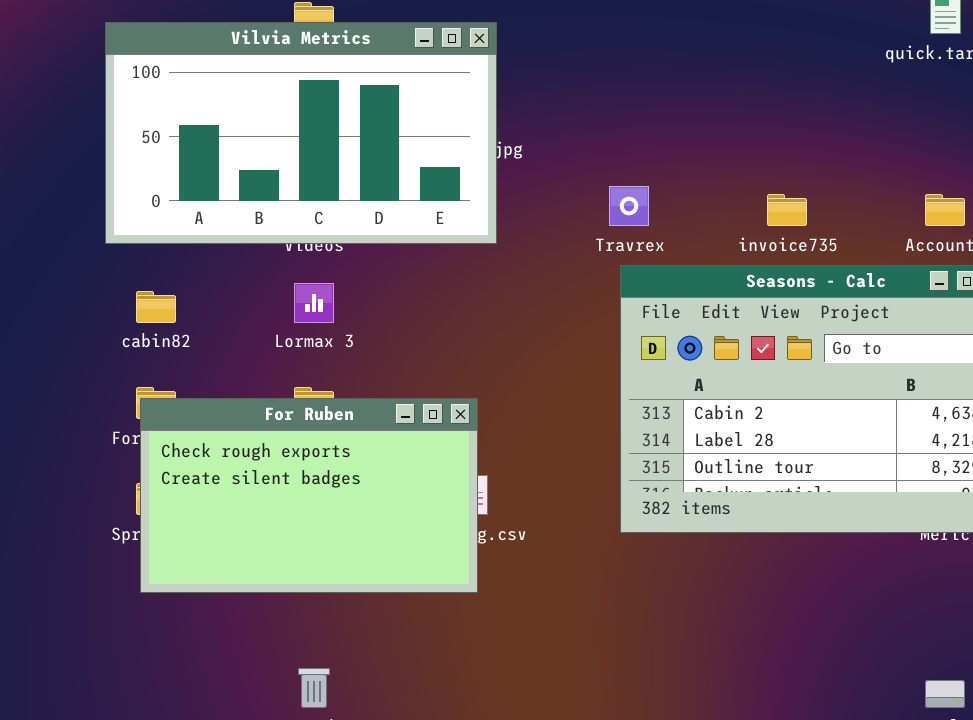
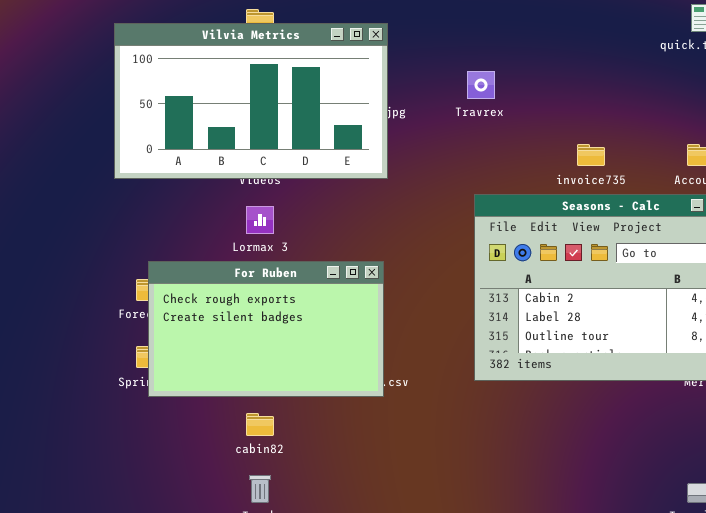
Travrex: [609,186,649,226] -> [467,71,495,99], moved
cabin82: [136,291,176,323] -> [246,413,274,436], moved
For Ruben: [140,398,478,593] -> [148,261,384,397], moved

